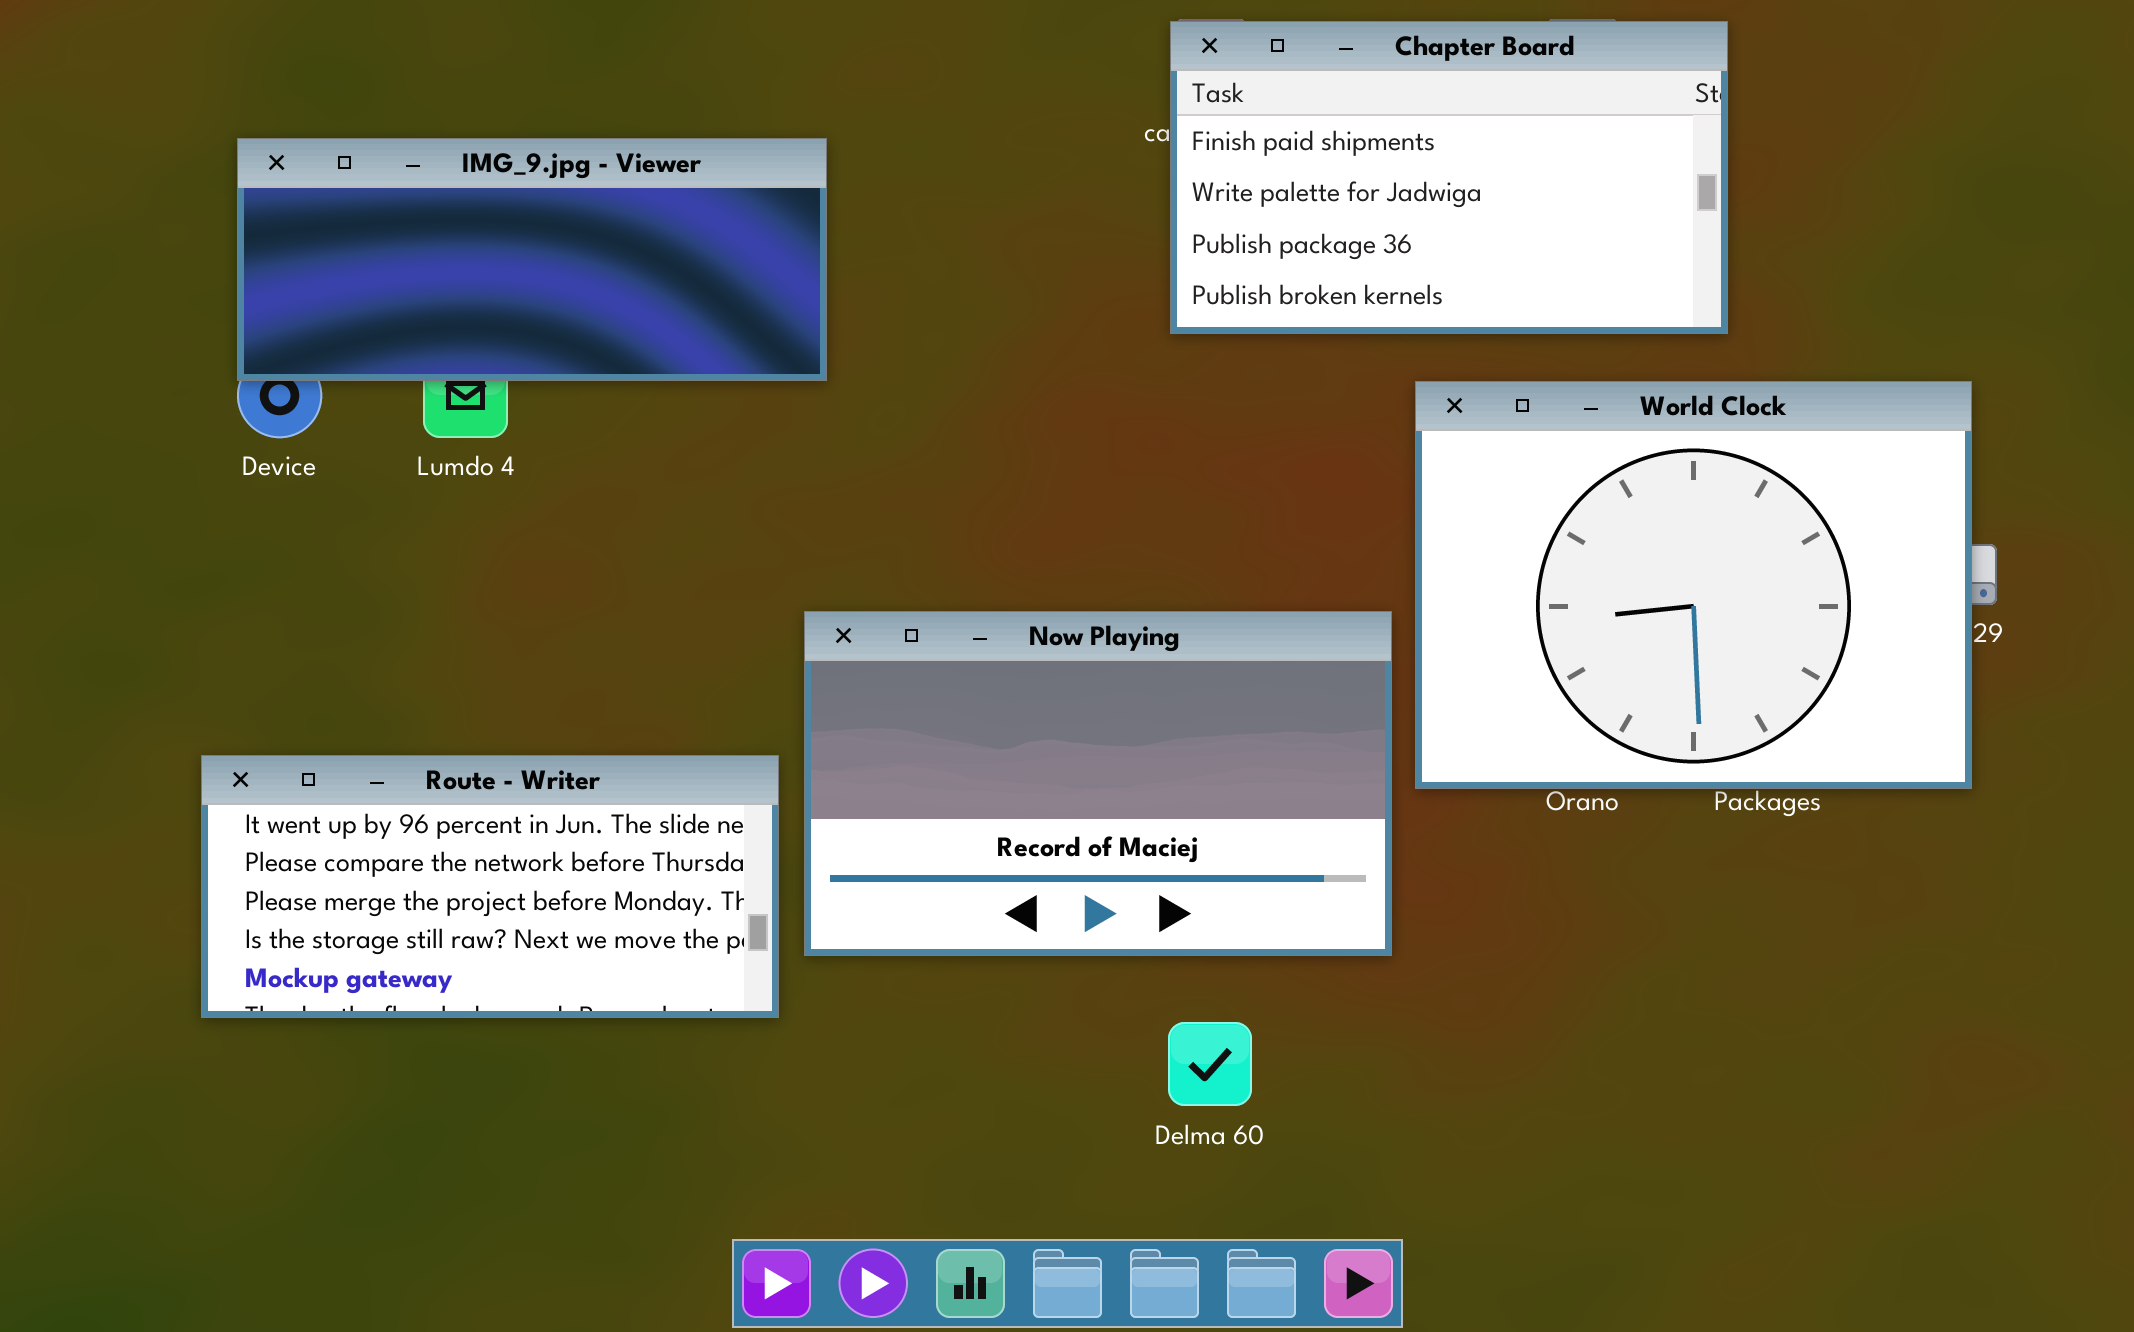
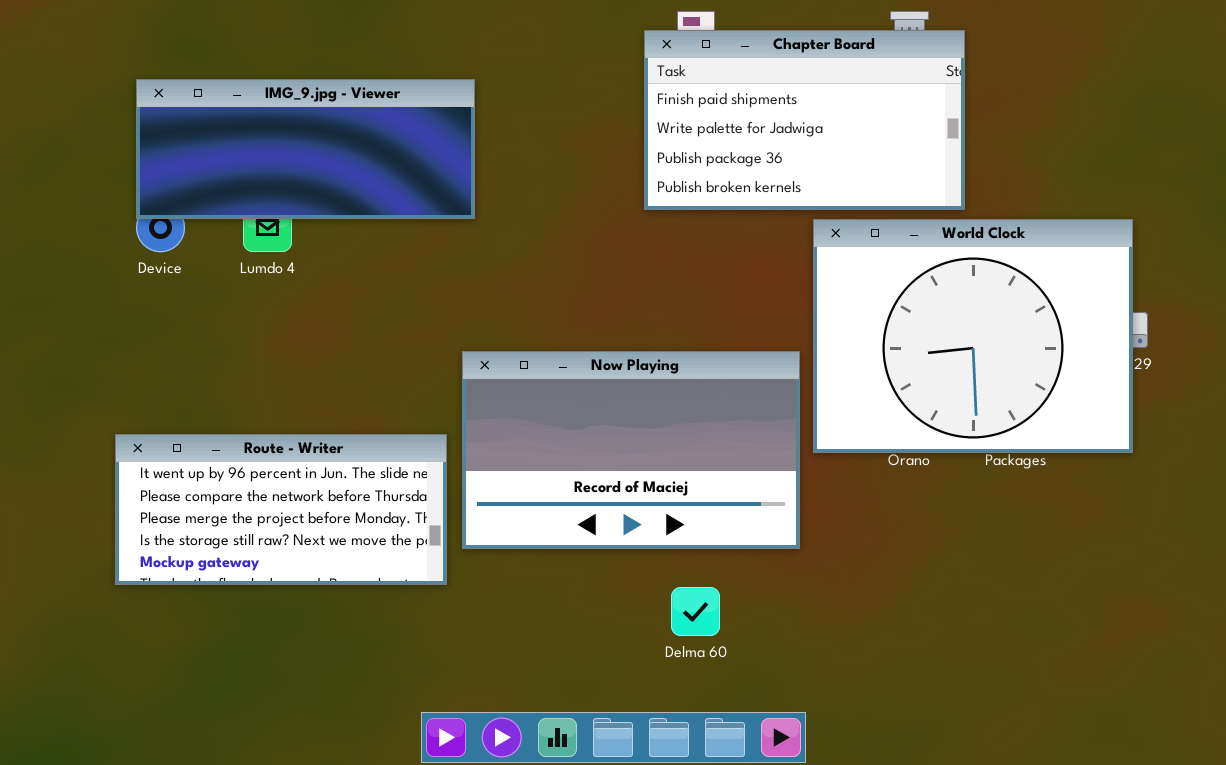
Chapter Board: [1170,21,1728,334] -> [644,30,965,210], moved

